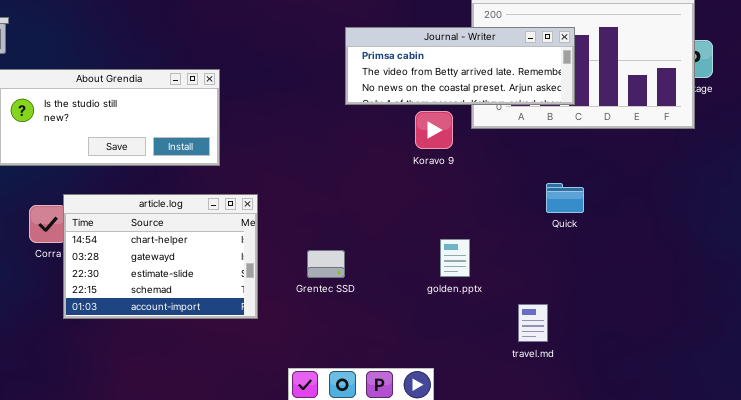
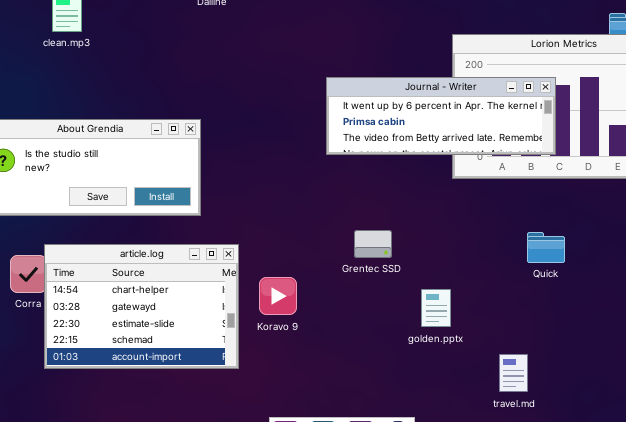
Journal - Writer: [345,27,575,105] -> [326,77,556,155], scrolled up 1 row
Koravo 9: [415,111,453,149] -> [259,277,297,315], moved
Grentec SSD: [307,250,345,278] -> [354,230,392,258], moved

